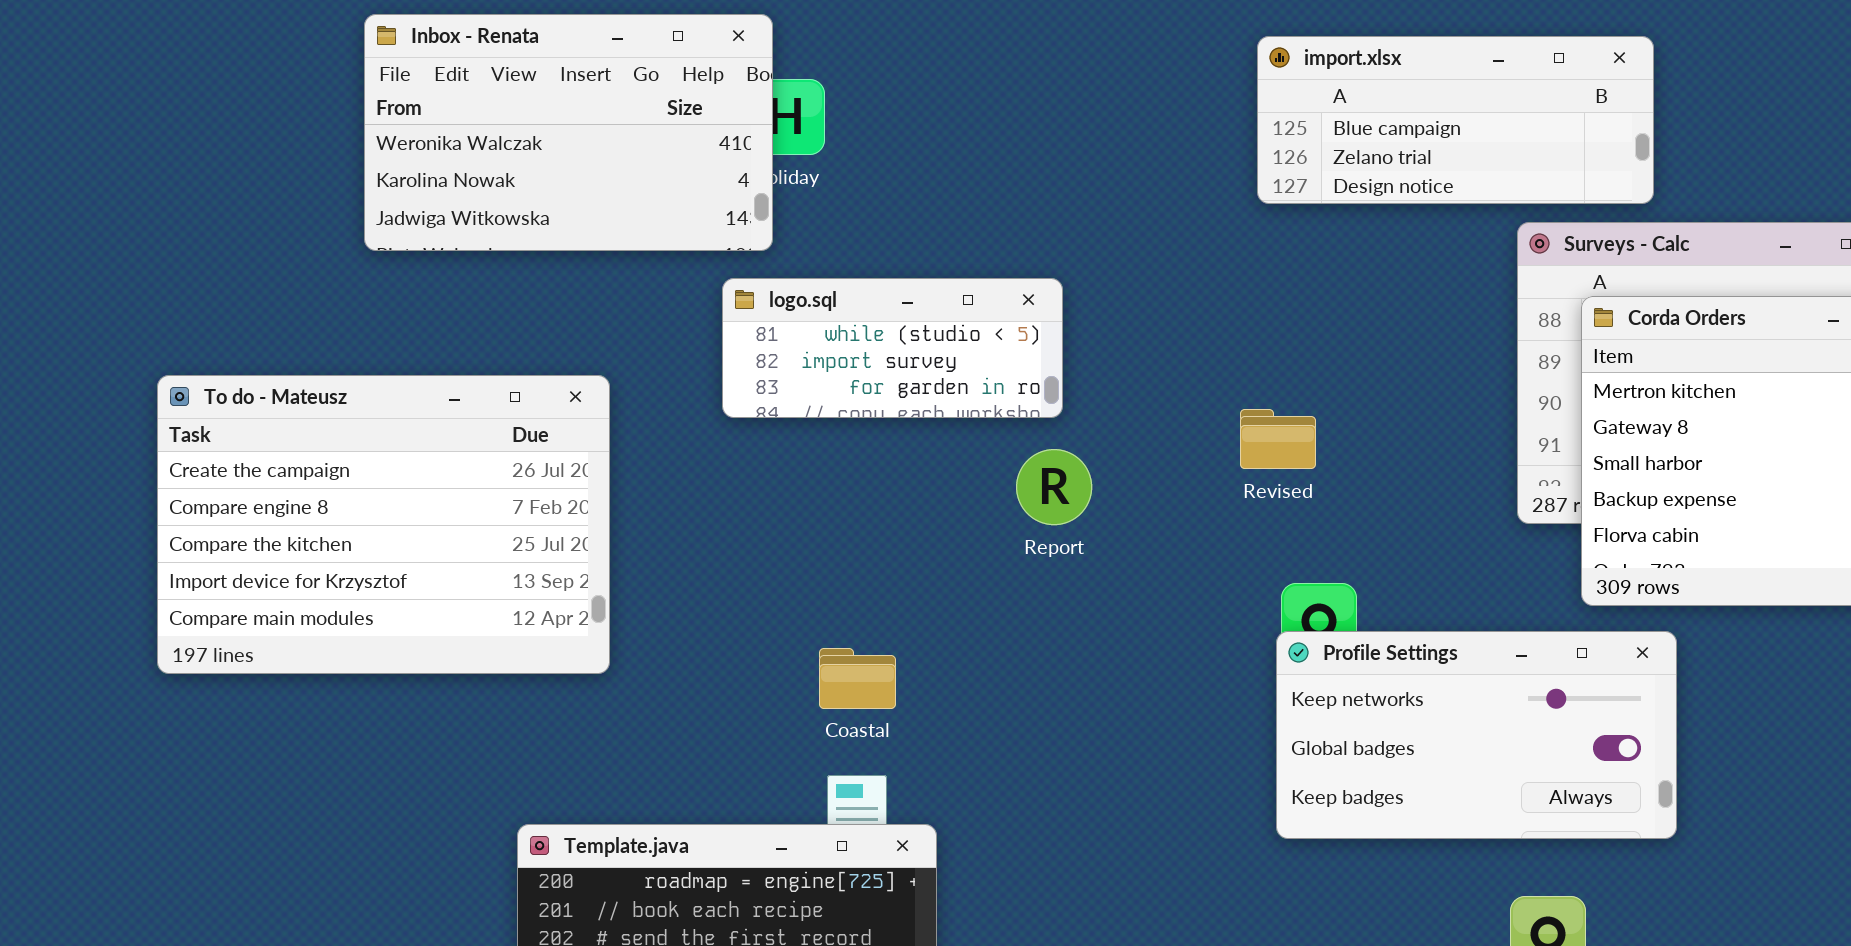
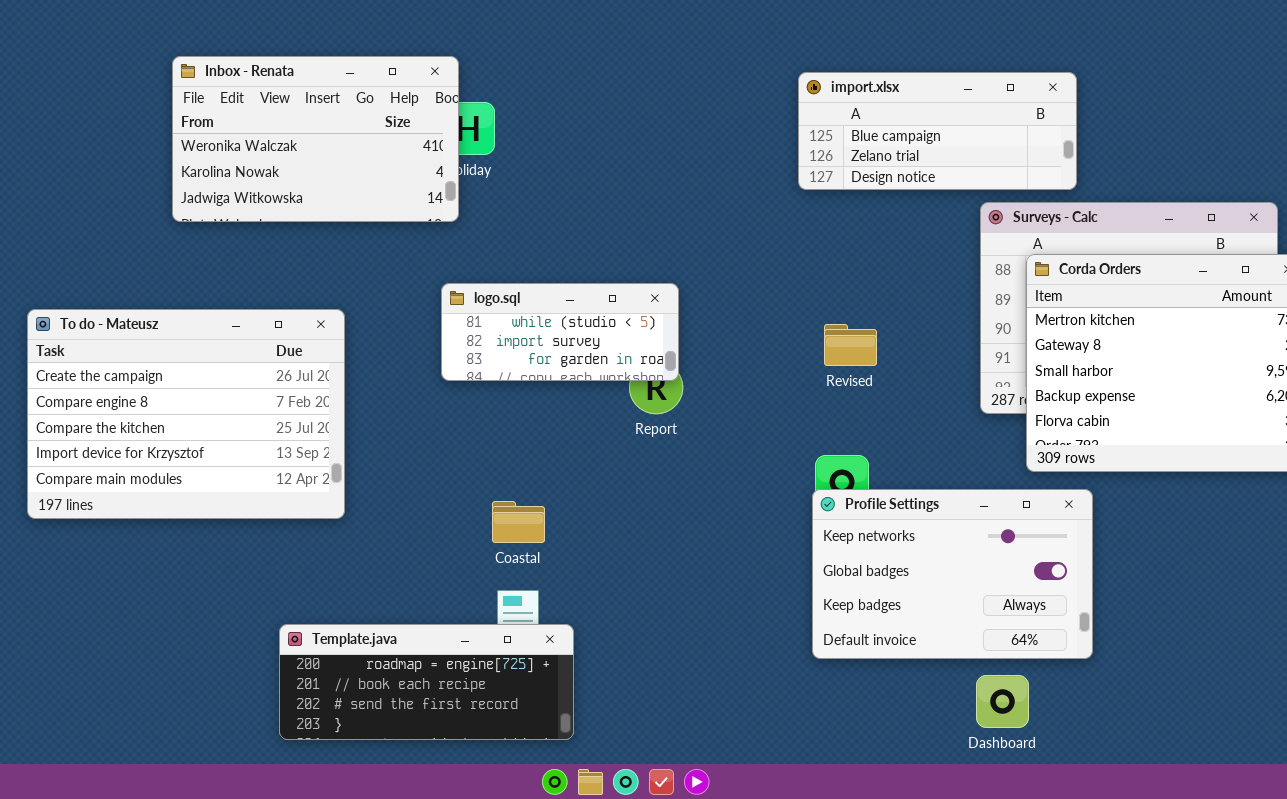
logo.sql: [722,278,1063,418] -> [441,283,679,381], moved
Revised: [1240,409,1316,469] -> [824,324,877,366], moved
Profile Settings: [1276,631,1677,839] -> [812,489,1093,659], resized

